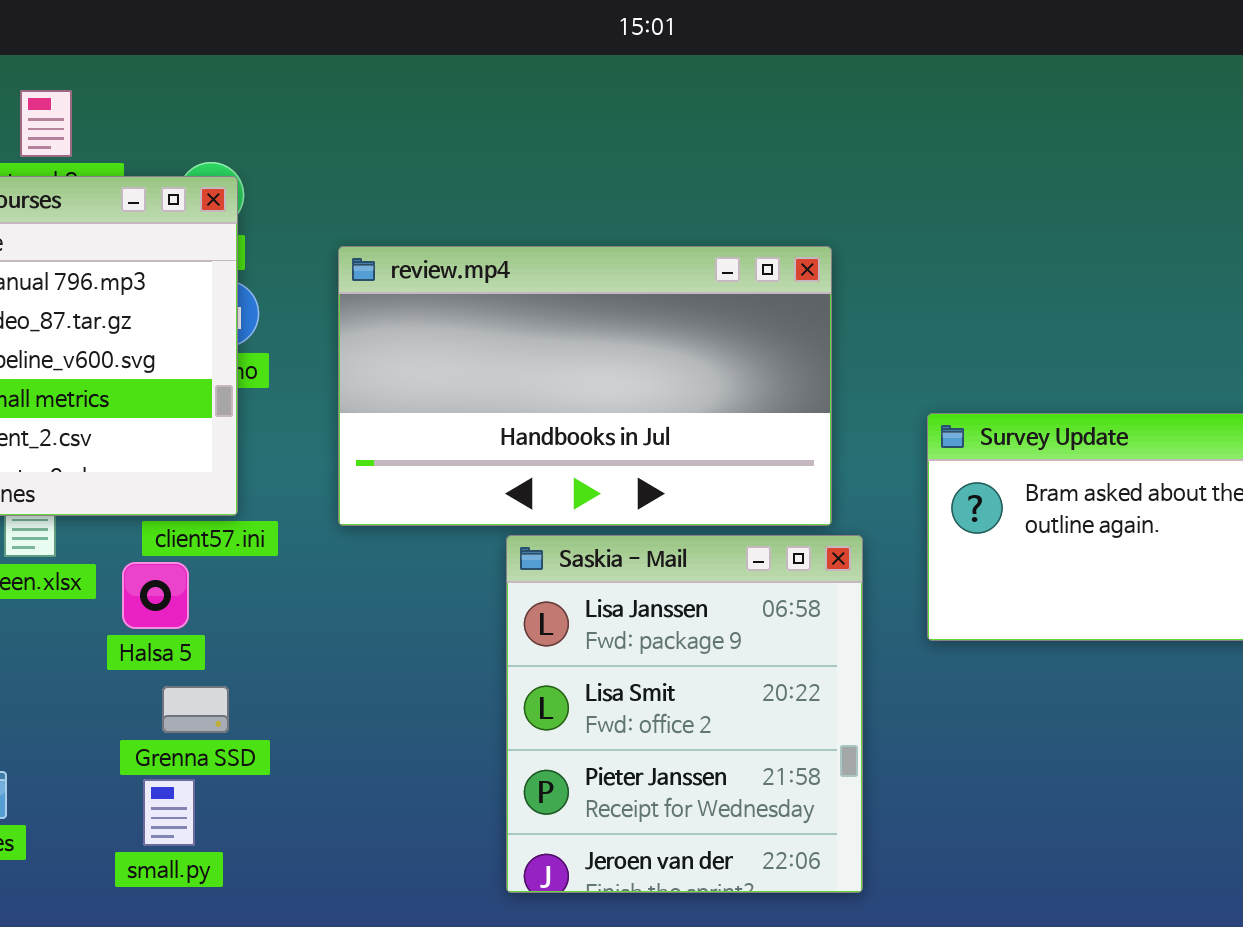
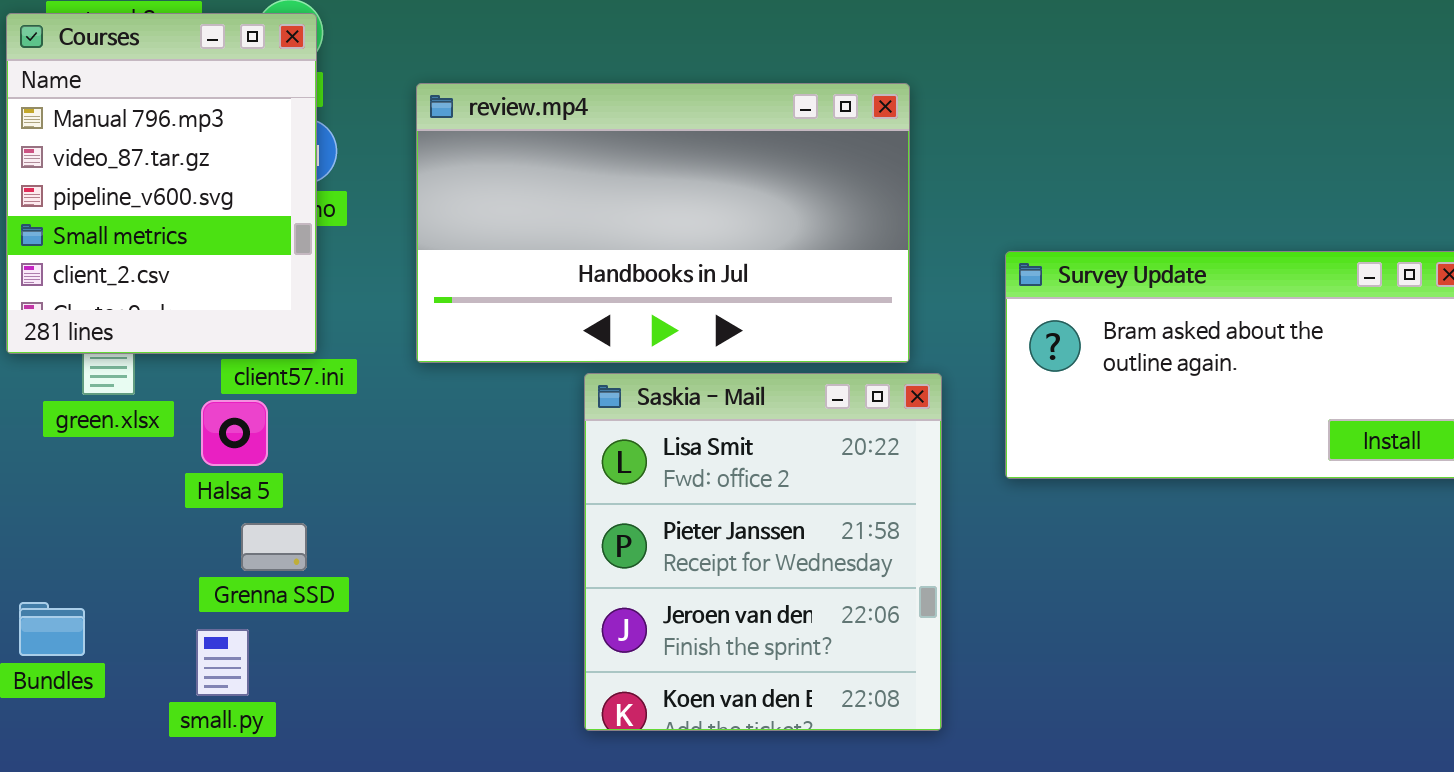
Saskia - Mail: [506,535,863,893] -> [584,373,942,731], scrolled down 1 row
small.py: [143,779,195,846] -> [196,629,249,696], moved

